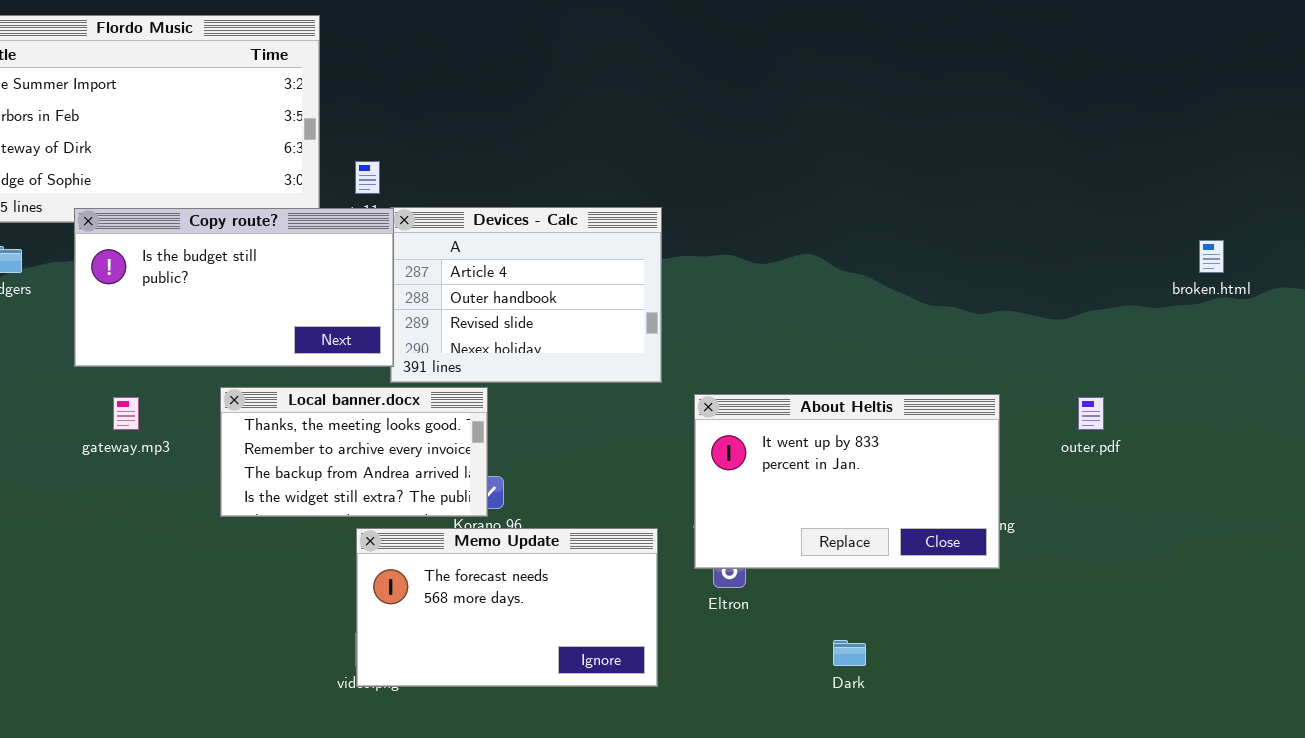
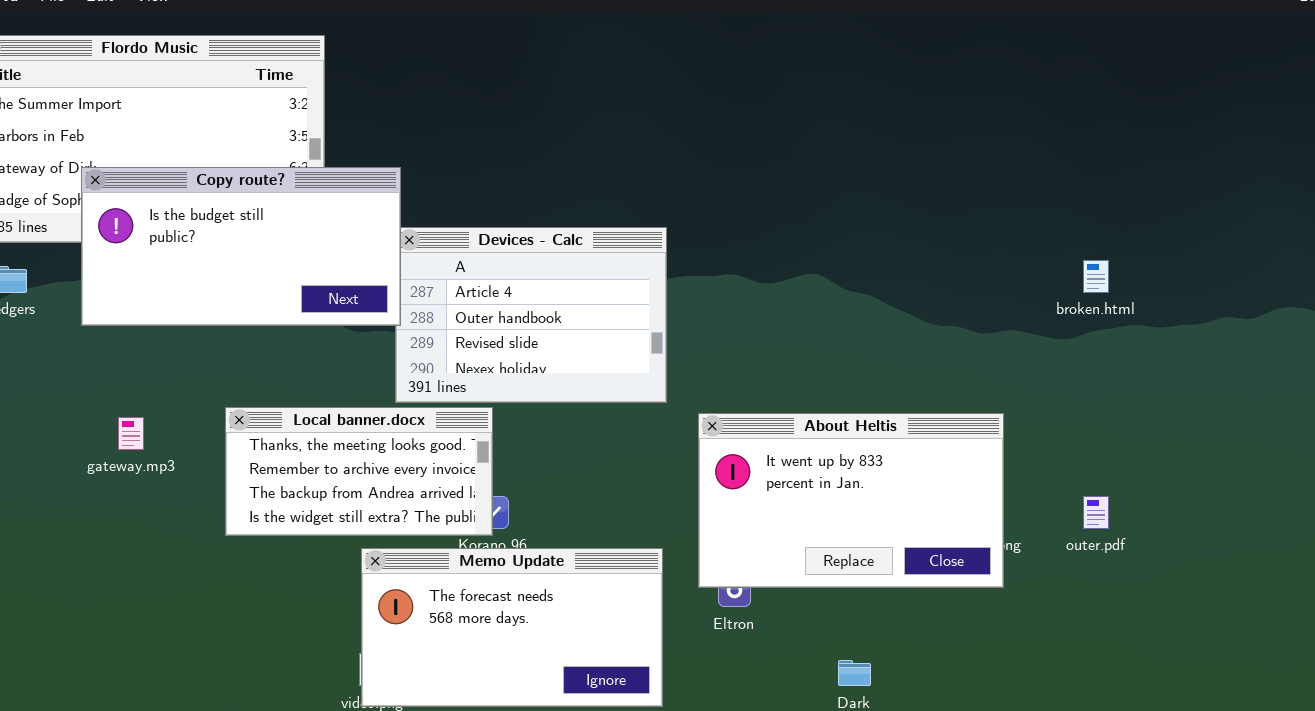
Copy route?: [74,208,394,367] -> [81,167,401,326], moved
broken.html: [1199,240,1224,273] -> [1083,260,1109,293], moved
outer.pdf: [1078,397,1104,430] -> [1083,496,1109,529], moved

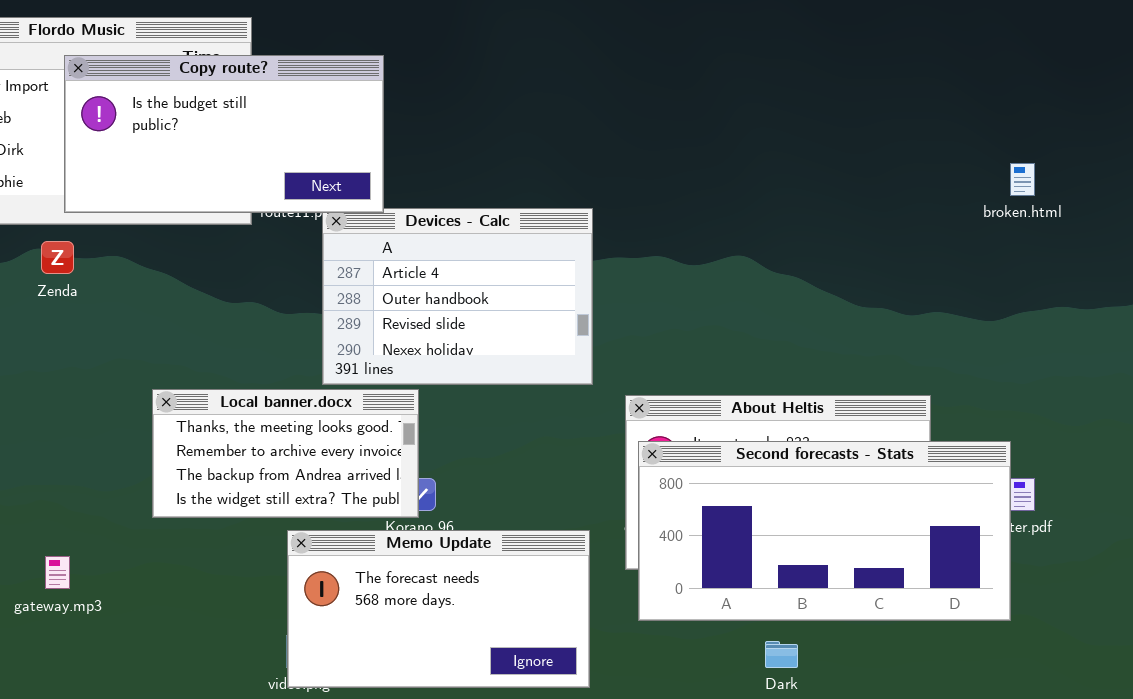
Copy route?: [81,167,401,326] -> [64,55,384,213], moved
broken.html: [1083,260,1109,293] -> [1010,163,1035,196], moved
gateway.mp3: [118,417,144,450] -> [45,556,70,589], moved
Second forecasts - Stats: none -> [638,441,1011,621], opened

